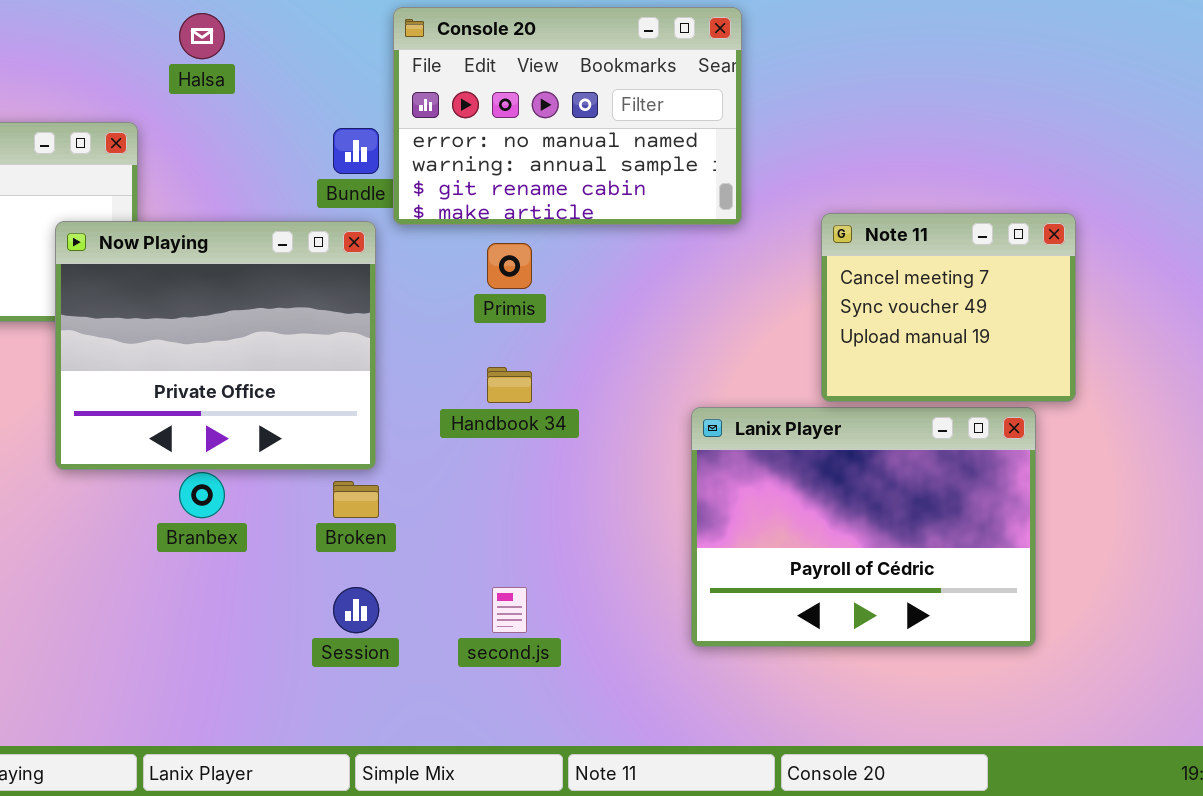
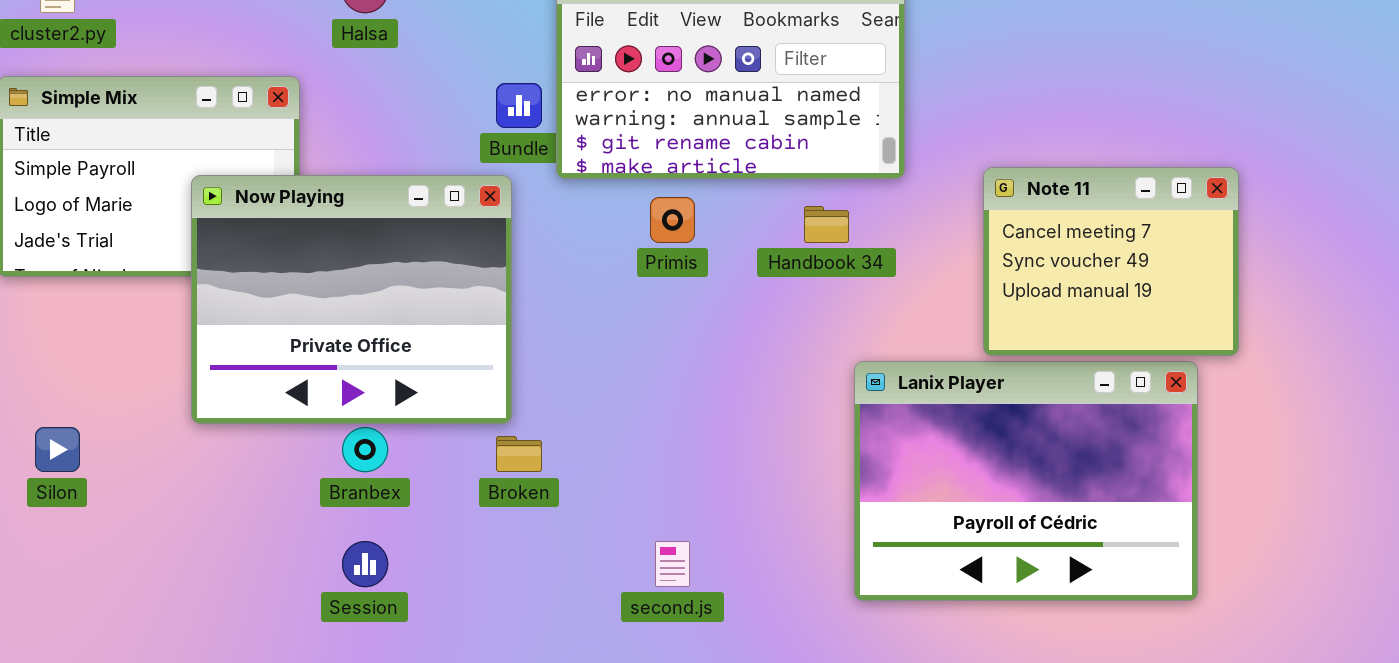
Now Playing: [55,221,376,470] -> [191,175,512,424], moved
Handbook 34: [487,367,532,403] -> [804,206,849,243], moved
Session: [333,587,379,633] -> [342,541,388,587], moved

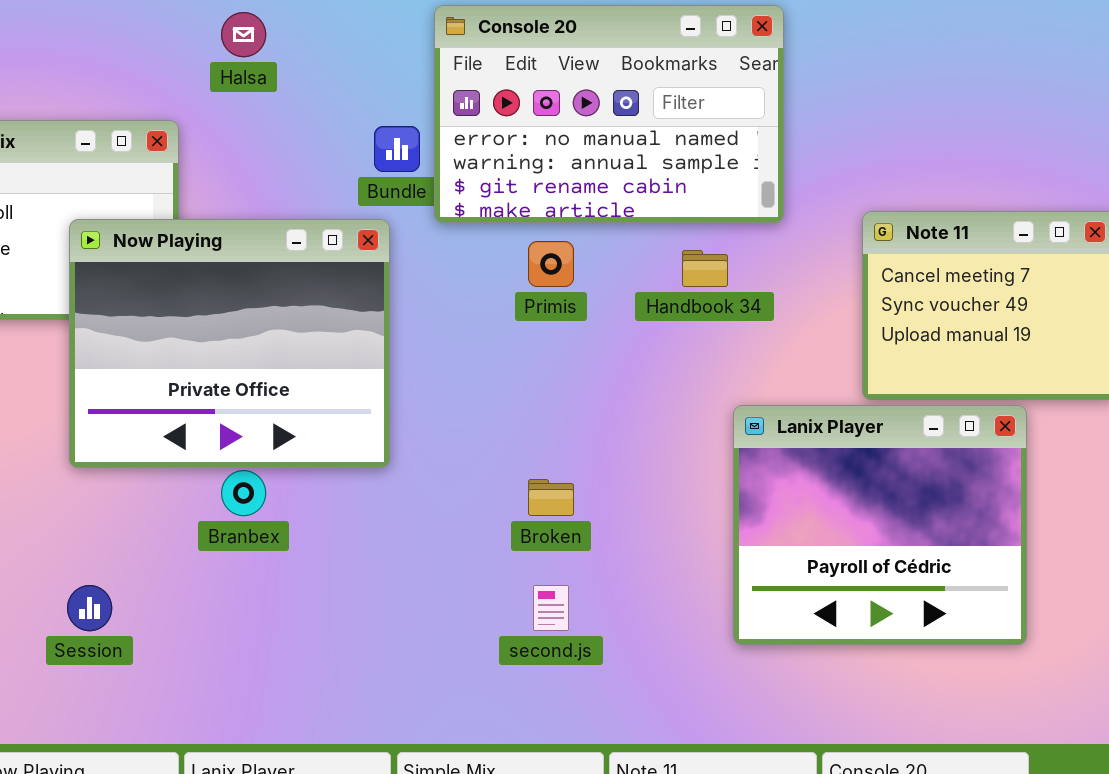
Lanix Player: [854,361,1198,601] -> [733,405,1027,645], resized
Broken: [496,436,542,472] -> [528,479,574,516], moved
Session: [342,541,388,587] -> [67,585,112,631], moved

